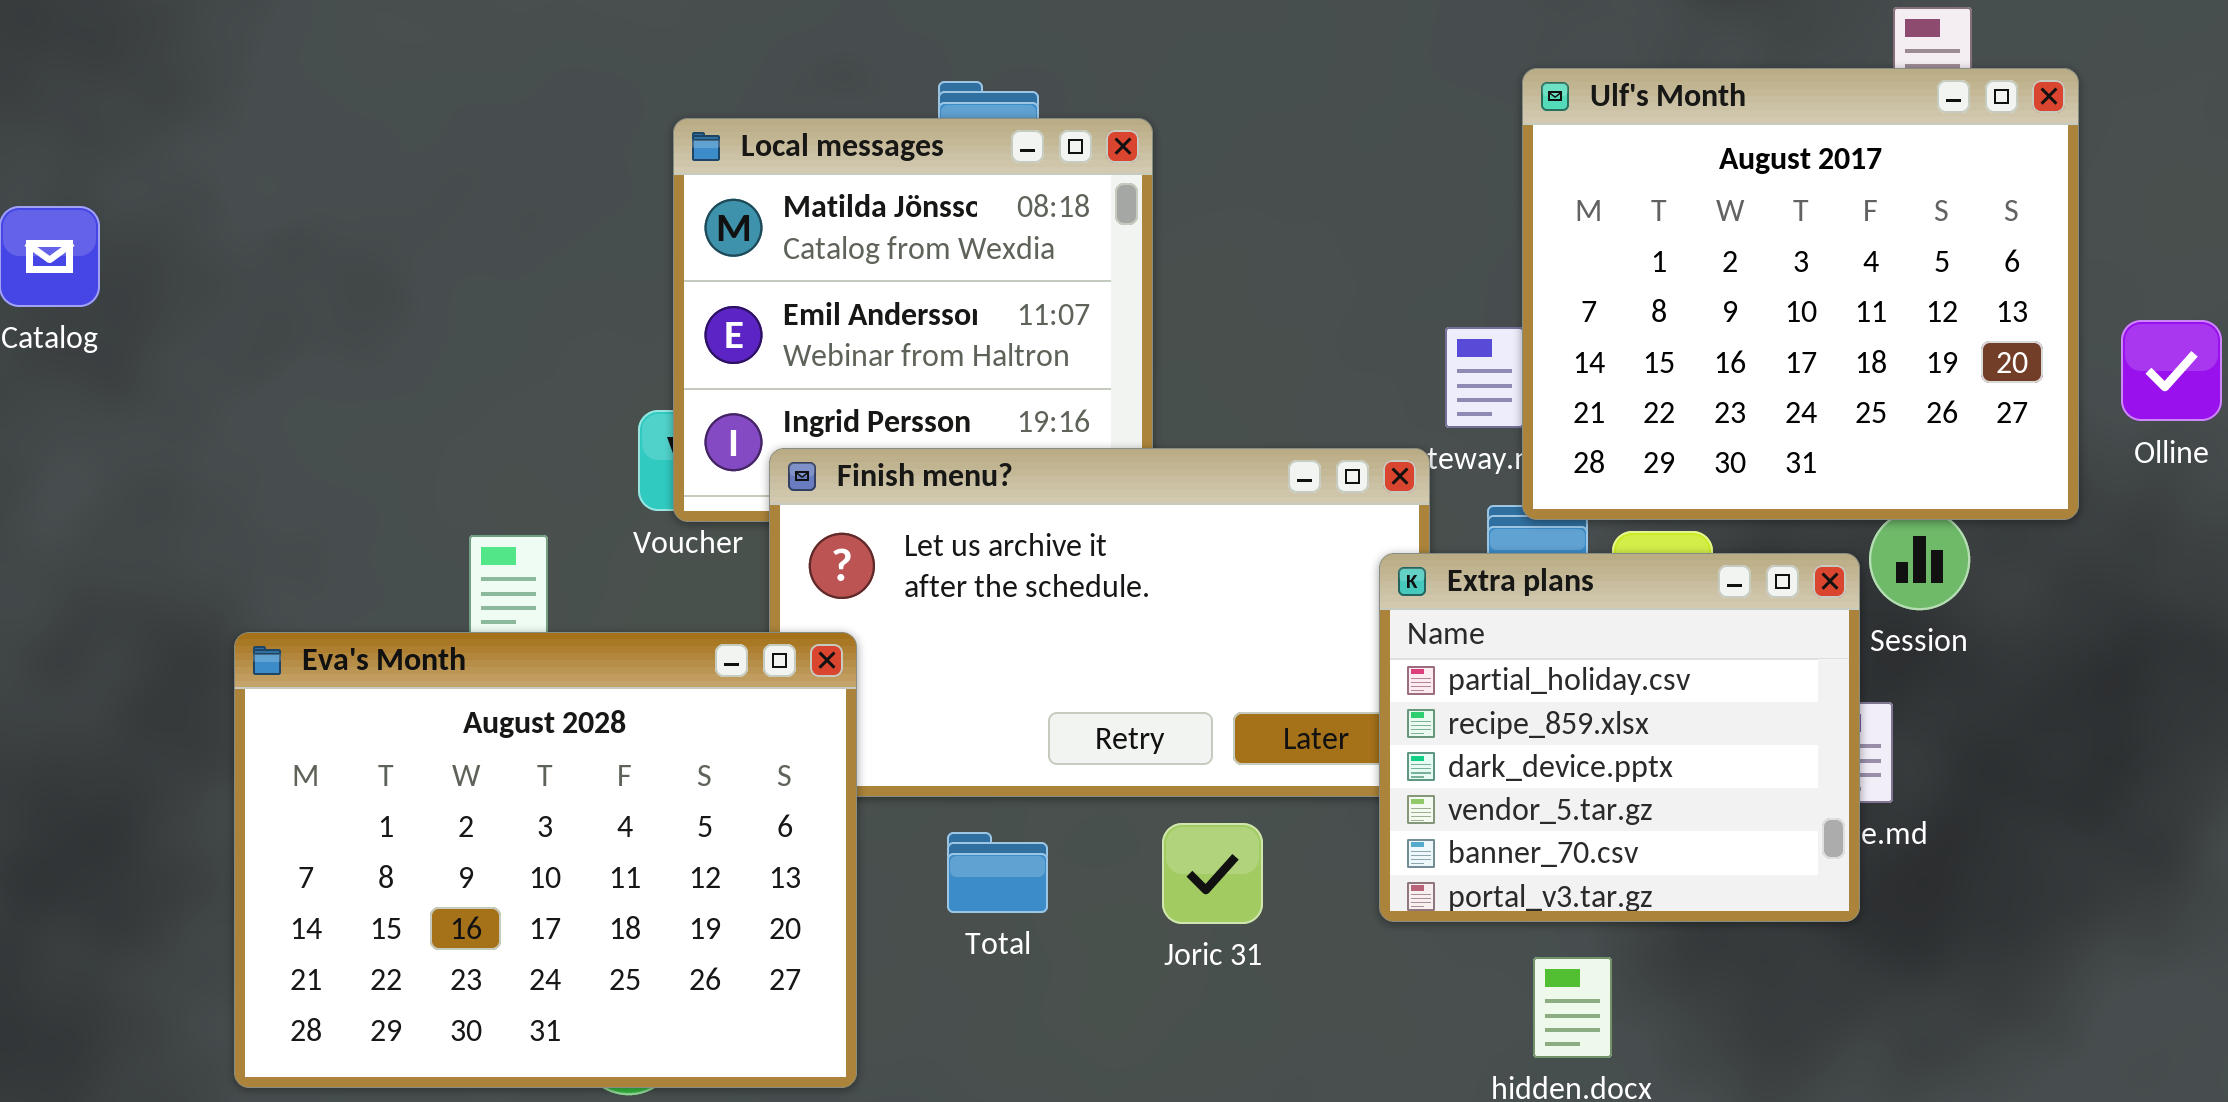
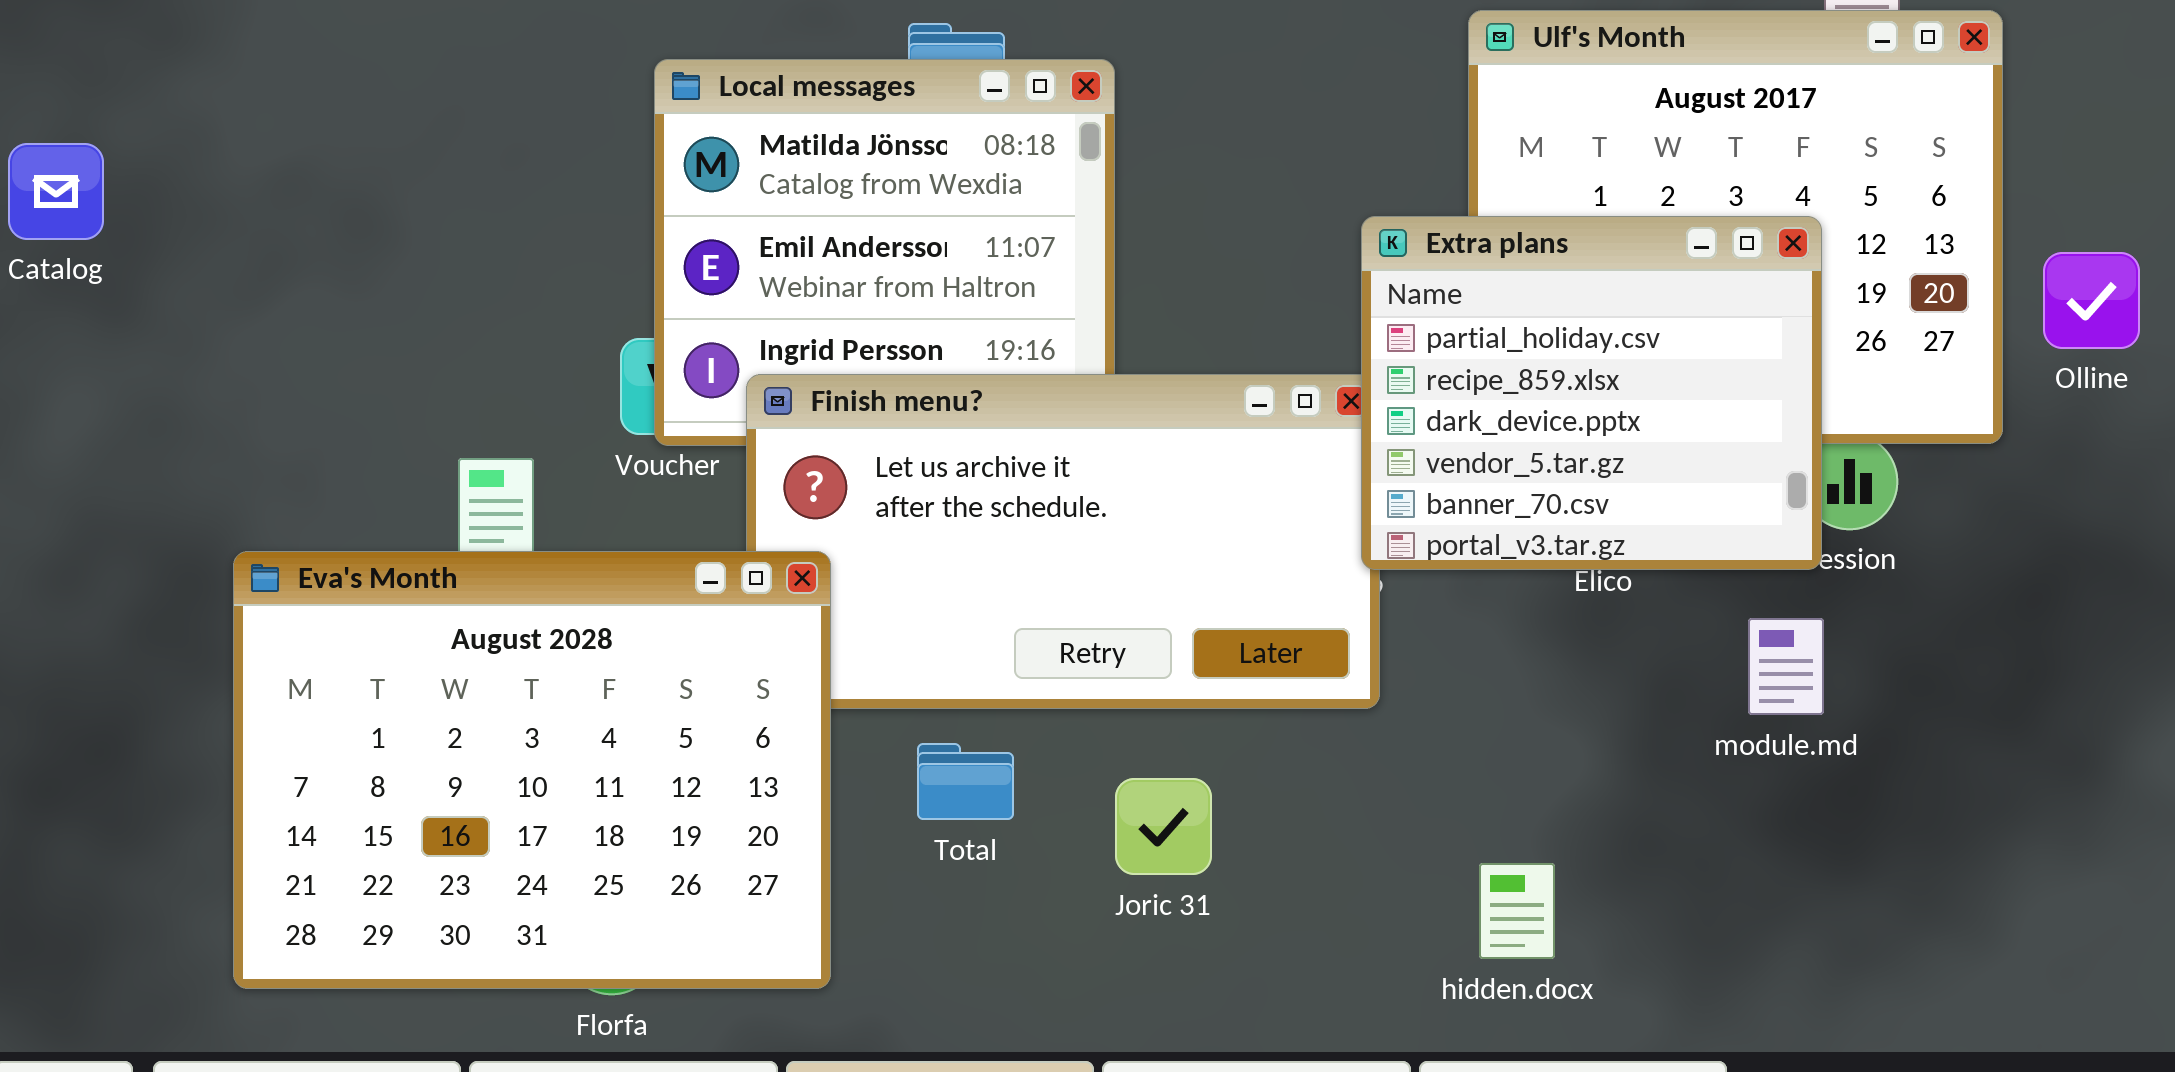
Extra plans: [1379,553,1860,922] -> [1361,216,1822,570], moved
Joric 31: [1162,823,1263,924] -> [1115,778,1212,875], moved

